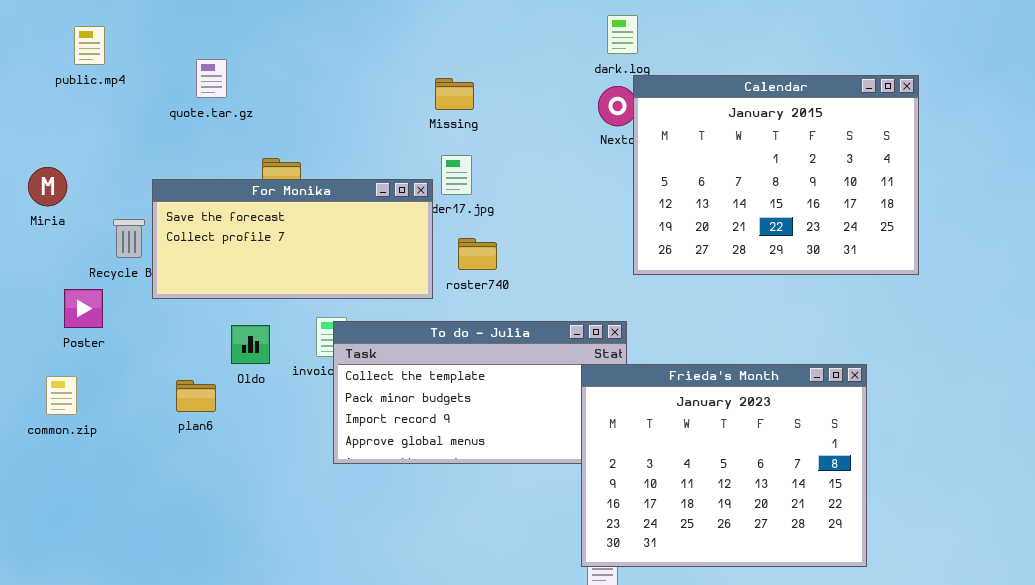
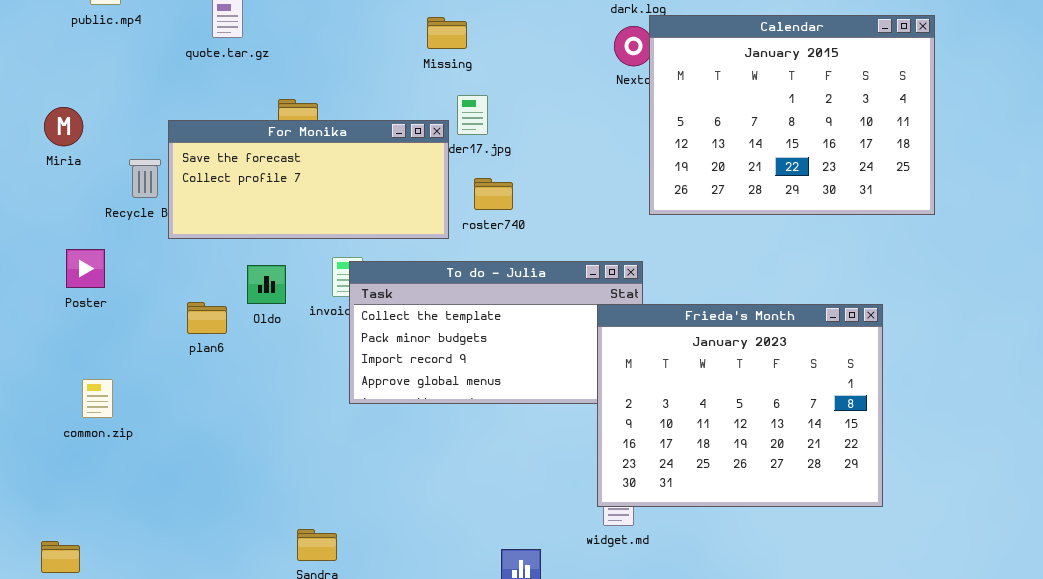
Missing: [435,78,474,110] -> [427,17,467,49], moved
Poster: [64,289,103,328] -> [66,249,105,288], moved
common.zip: [46,376,77,415] -> [82,379,113,418], moved
plan6: [176,380,216,412] -> [187,302,227,334], moved

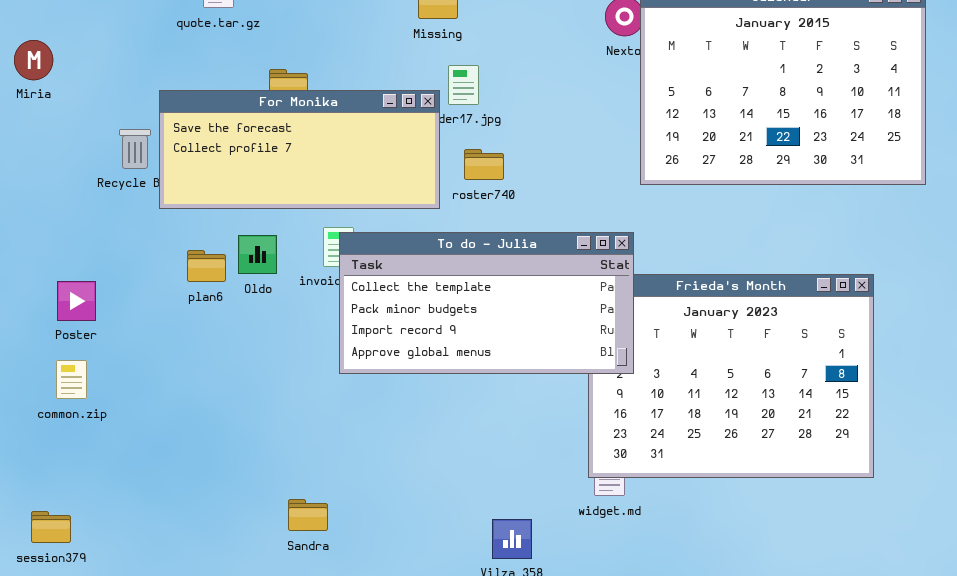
Miria: [44,107,83,146] -> [14,40,53,80], moved
Poster: [66,249,105,288] -> [57,281,96,321], moved
To do - Julia: [349,261,643,404] -> [339,232,634,374], raised
plan6: [187,302,227,334] -> [187,250,226,282], moved
common.zip: [82,379,113,418] -> [56,360,87,399], moved

